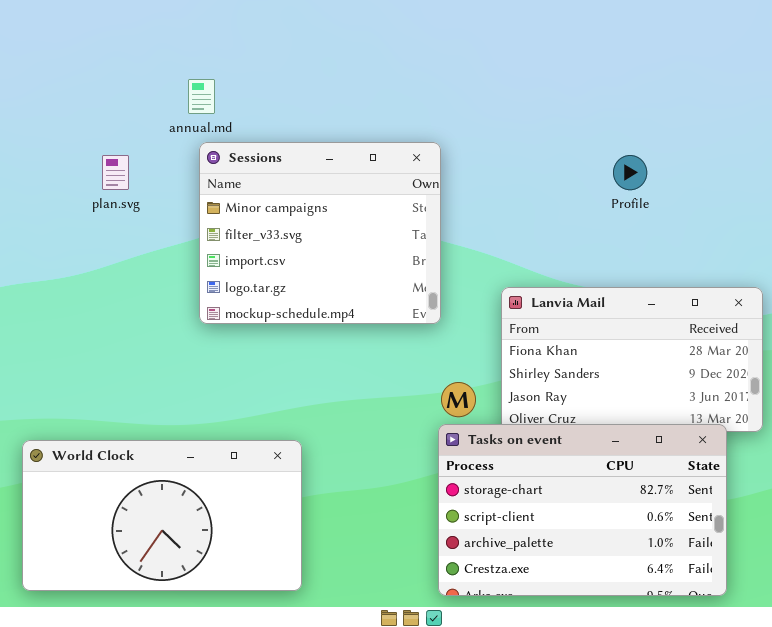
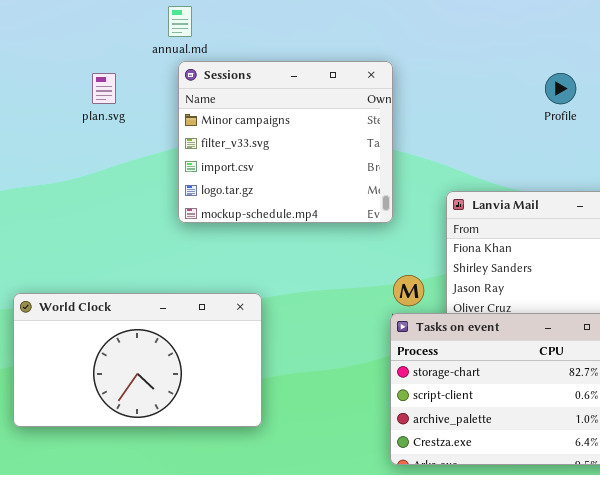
World Clock: [22,440,302,591] -> [13,293,262,427], moved

